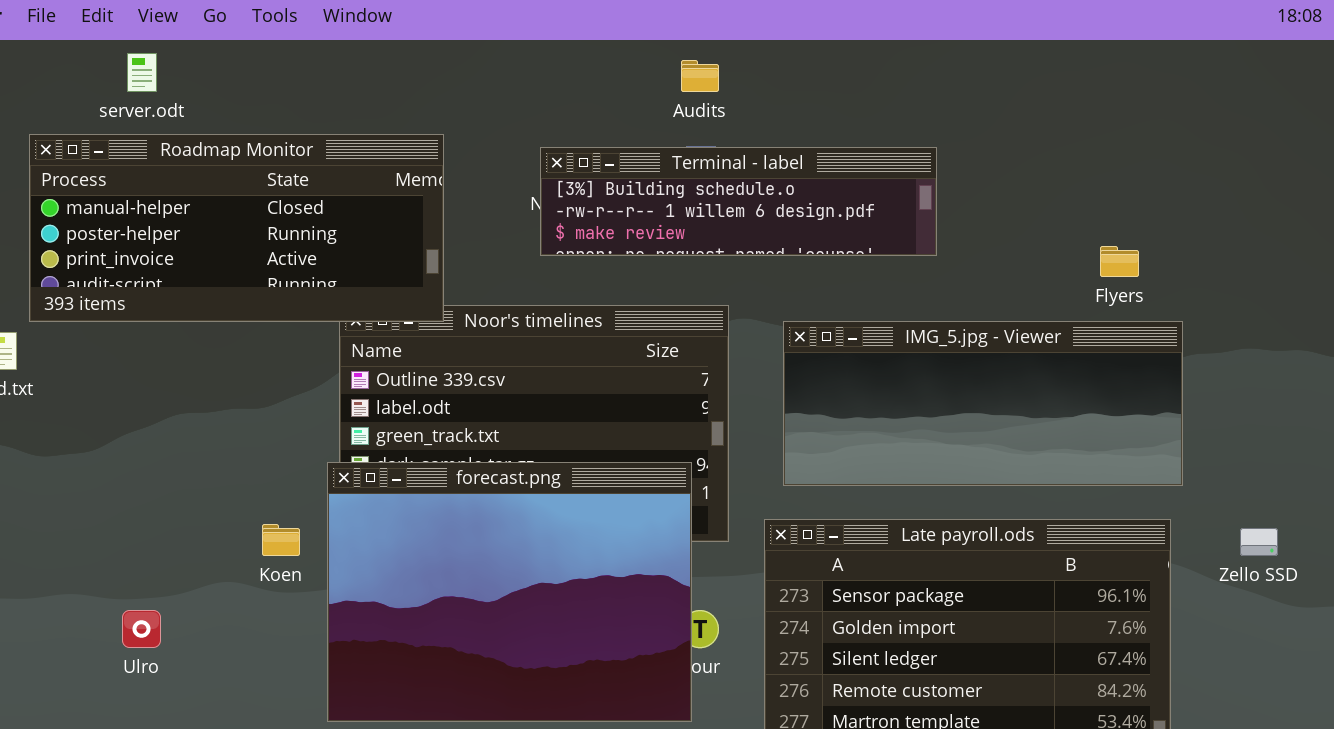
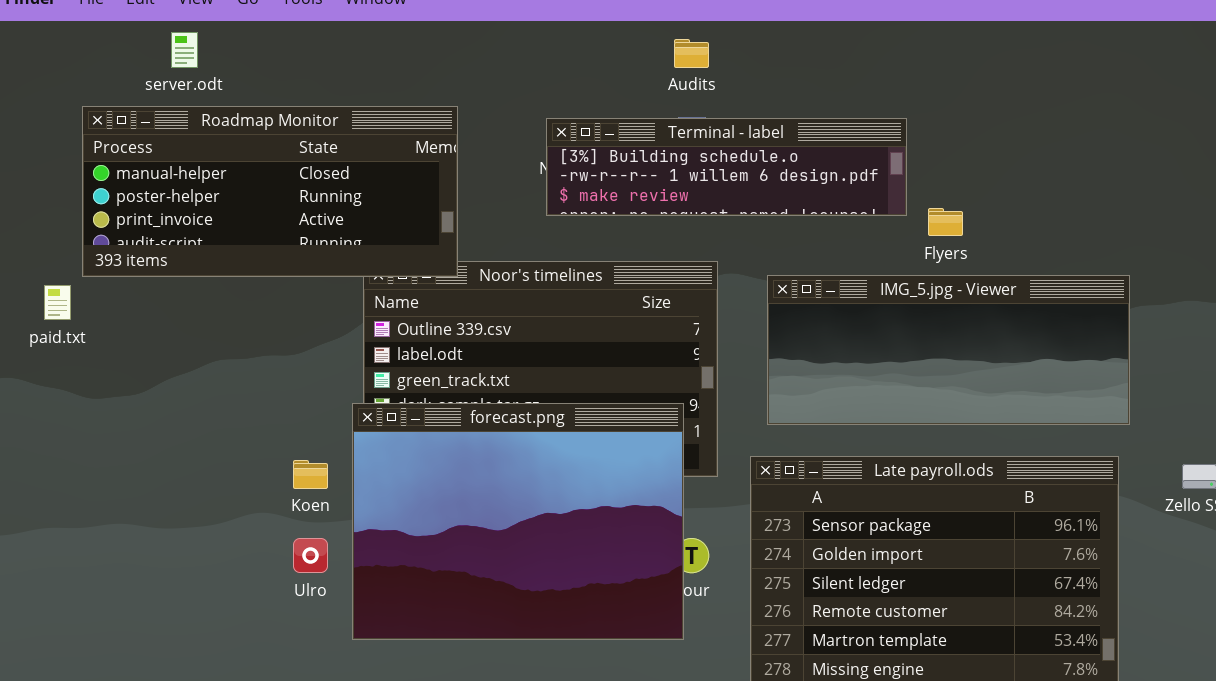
Flyers: [1100,246,1139,277] -> [928,208,963,236], moved
Ulro: [122,610,161,648] -> [293,538,328,573], moved

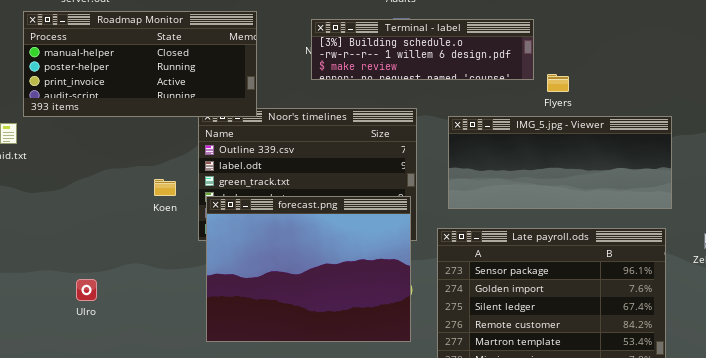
forecast.png: [352,403,684,640] -> [206,196,411,342], moved
Koen: [293,460,328,489] -> [154,179,176,196], moved
Ulro: [293,538,328,573] -> [76,279,97,301], moved

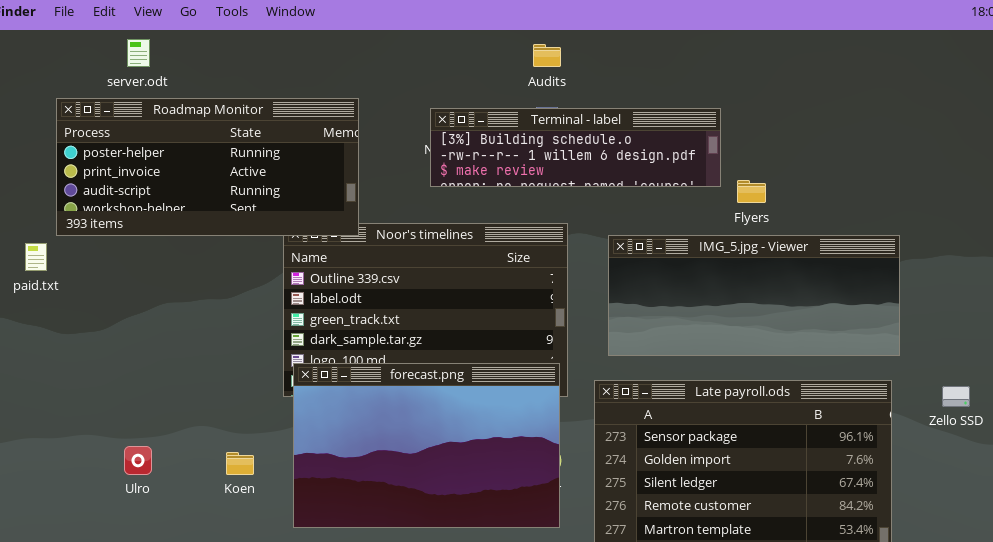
Roadmap Monitor: [23,11,257,117] -> [56,98,359,236], scrolled down 1 row
Koen: [154,179,176,196] -> [226,452,254,475], moved
forecast.png: [206,196,411,342] -> [293,363,560,528], resized

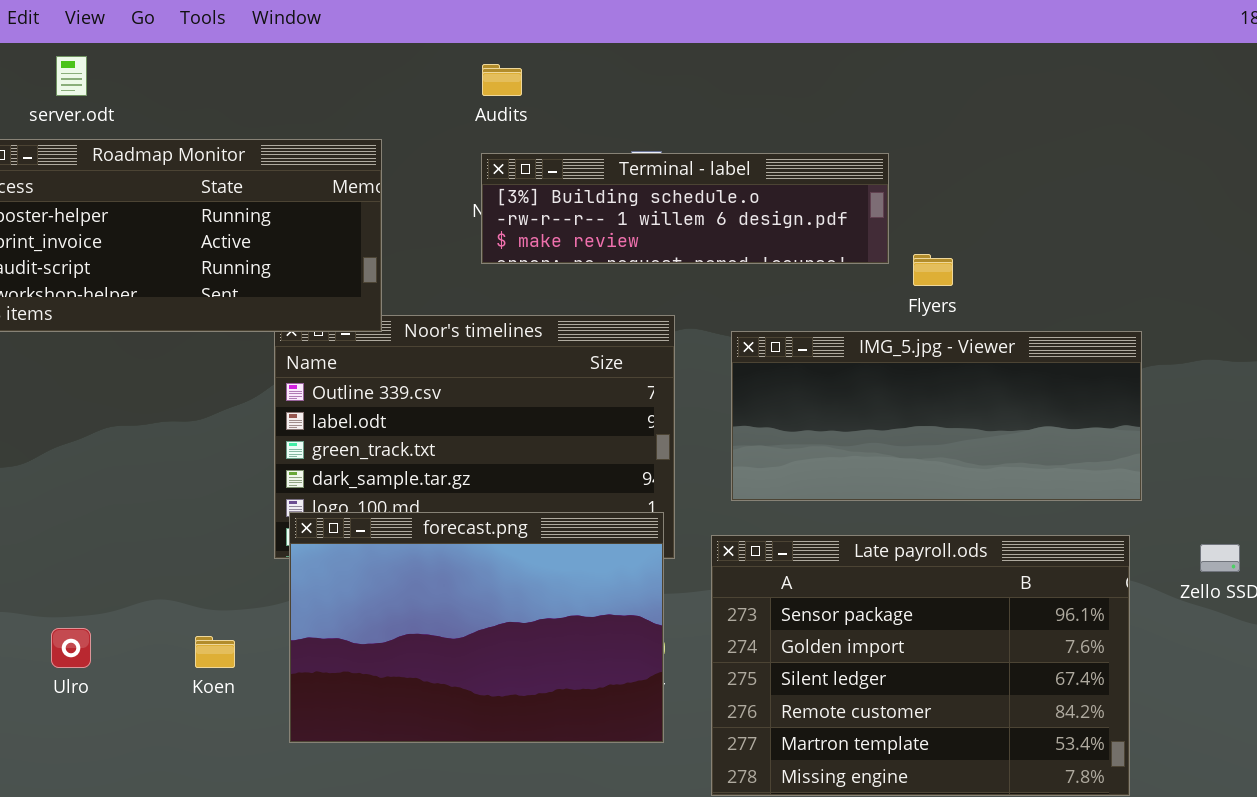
Audits: [533,44,561,67] -> [482,64,522,96], moved

